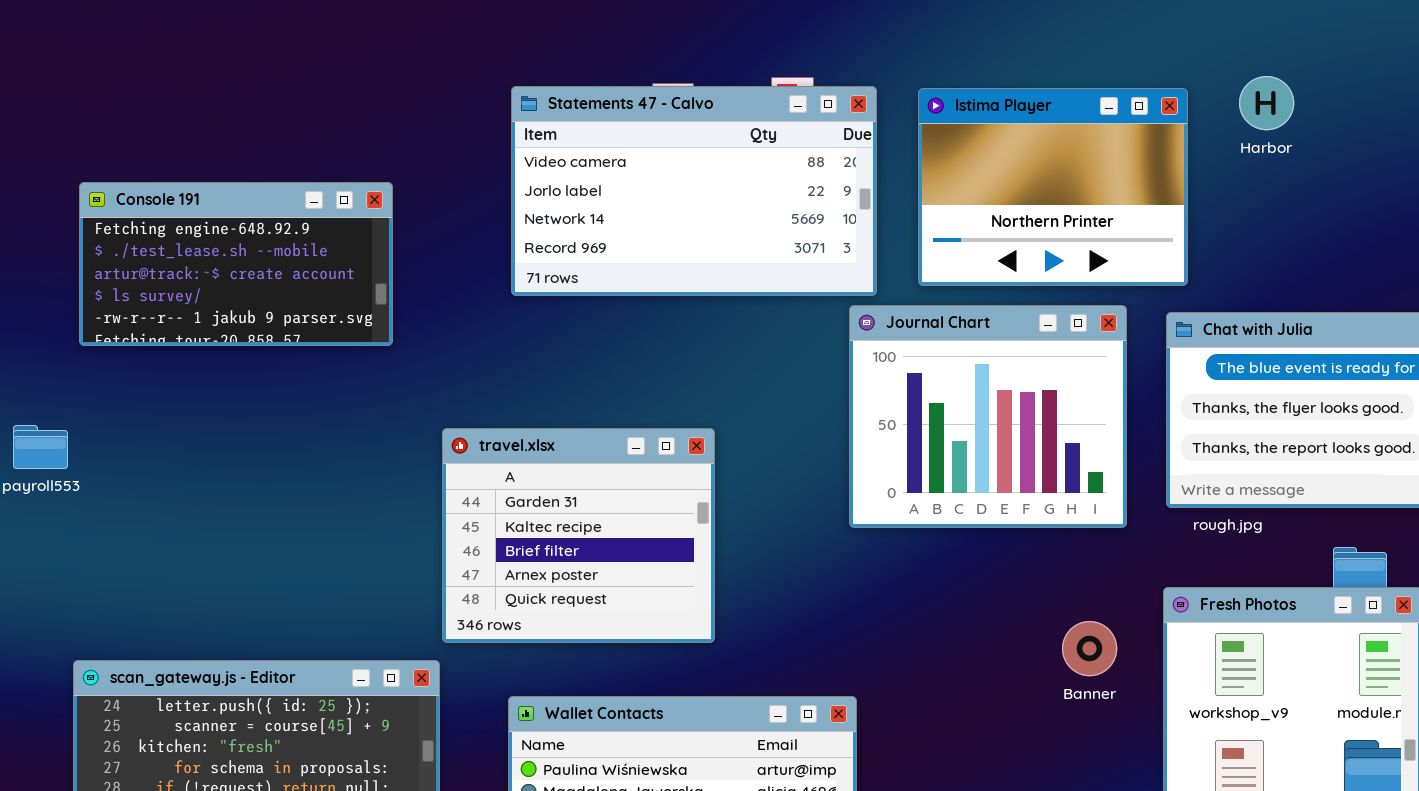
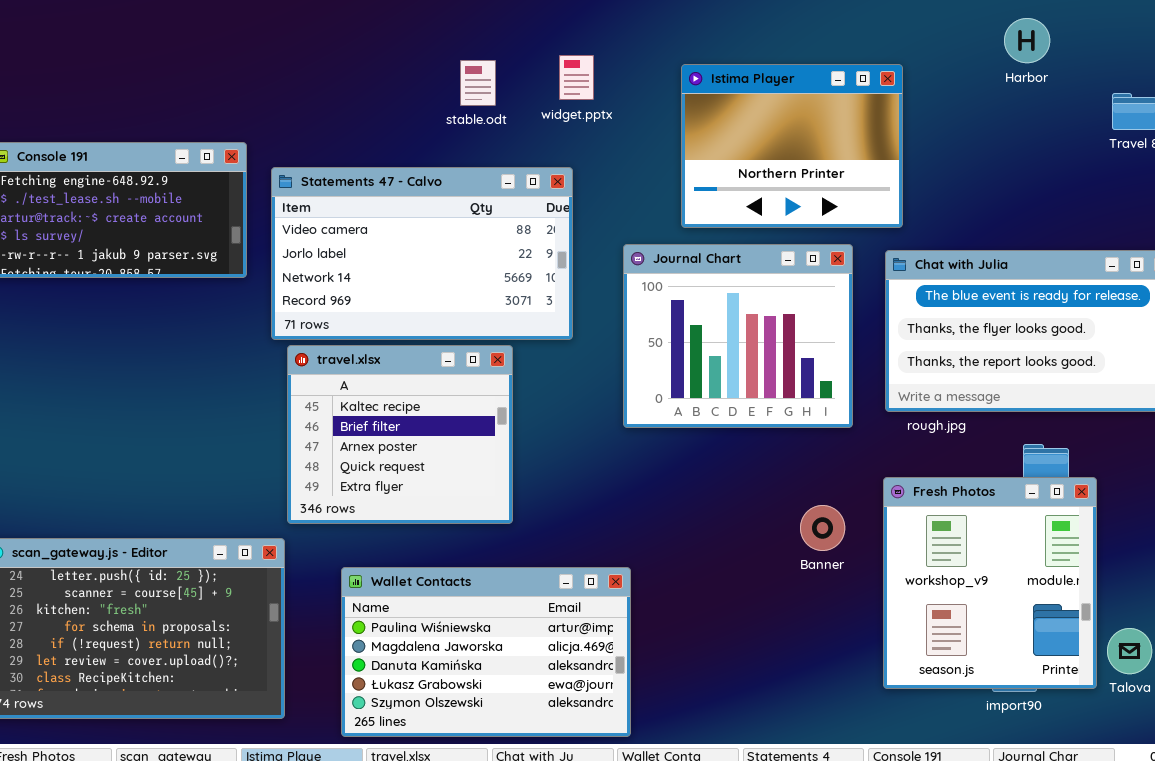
Harbor: [1239,76,1294,130] -> [1004,18,1050,63], moved
Statements 47 - Calvo: [511,86,877,296] -> [271,167,573,340], moved
travel.xlsx: [442,428,715,643] -> [287,345,513,524], scrolled down 1 row

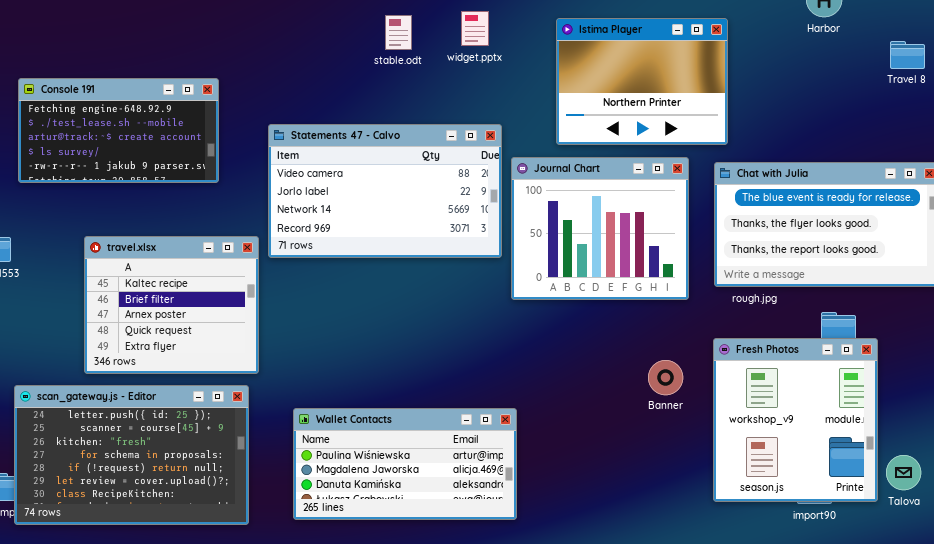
Statements 47 - Calvo: [271,167,573,340] -> [268,124,502,258], moved
travel.xlsx: [287,345,513,524] -> [84,236,259,374], moved
Wallet Contacts: [341,567,631,737] -> [293,408,517,520], resized

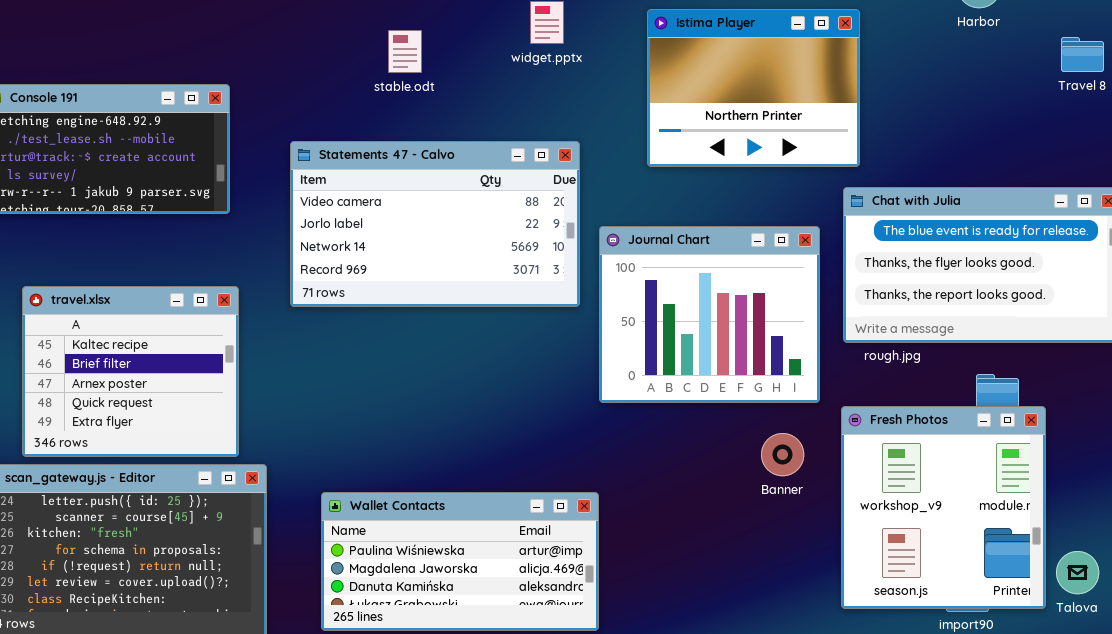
stable.odt: [385,15,412,50] -> [388,30,422,73], moved
Journal Chart: [511,157,689,300] -> [599,226,820,403], moved
travel.xlsx: [84,236,259,374] -> [22,286,239,457], moved

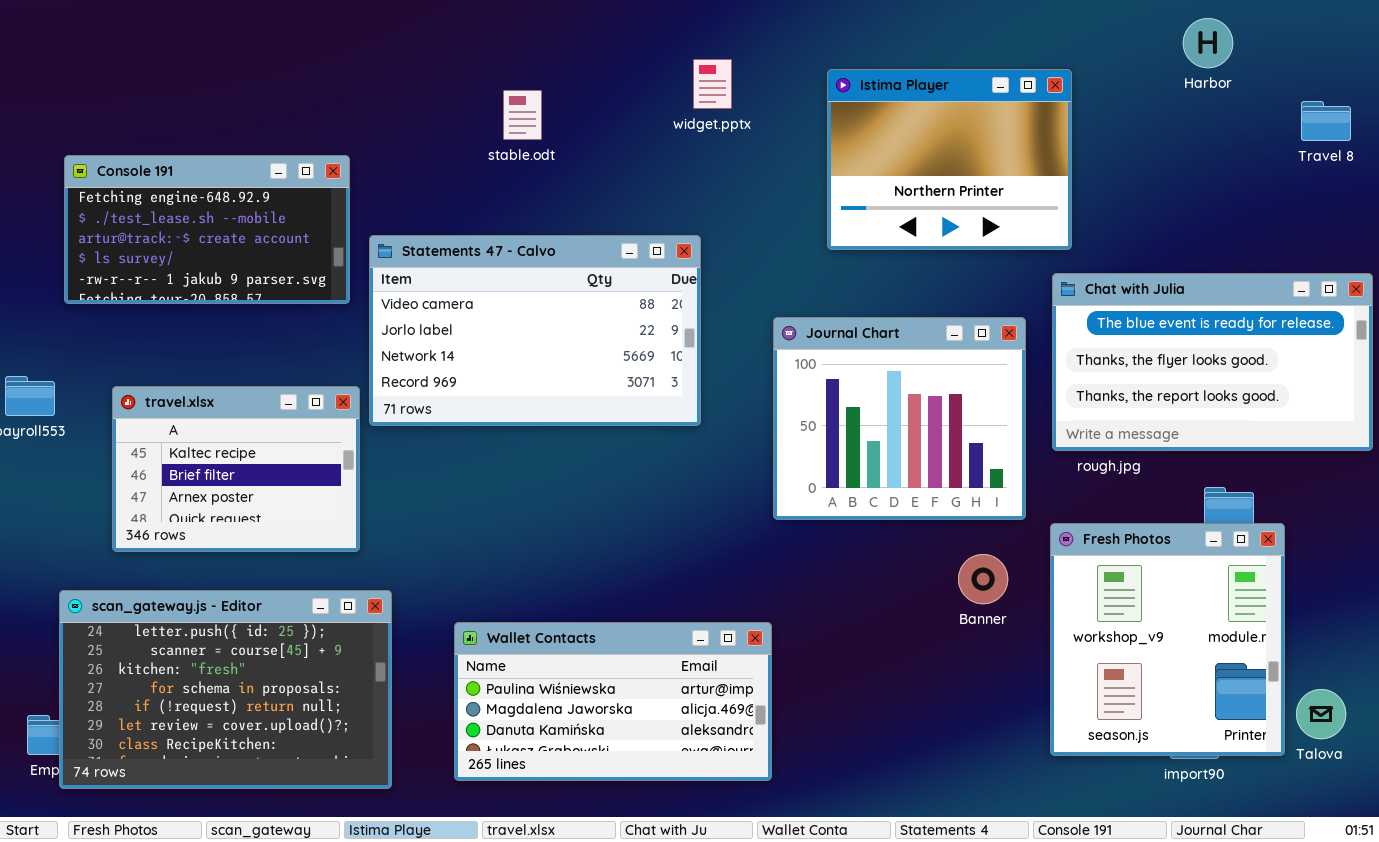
stable.odt: [388,30,422,73] -> [503,90,542,140], moved
Statements 47 - Calvo: [290,141,580,307] -> [369,235,701,426], moved
travel.xlsx: [22,286,239,457] -> [112,386,360,552], resized

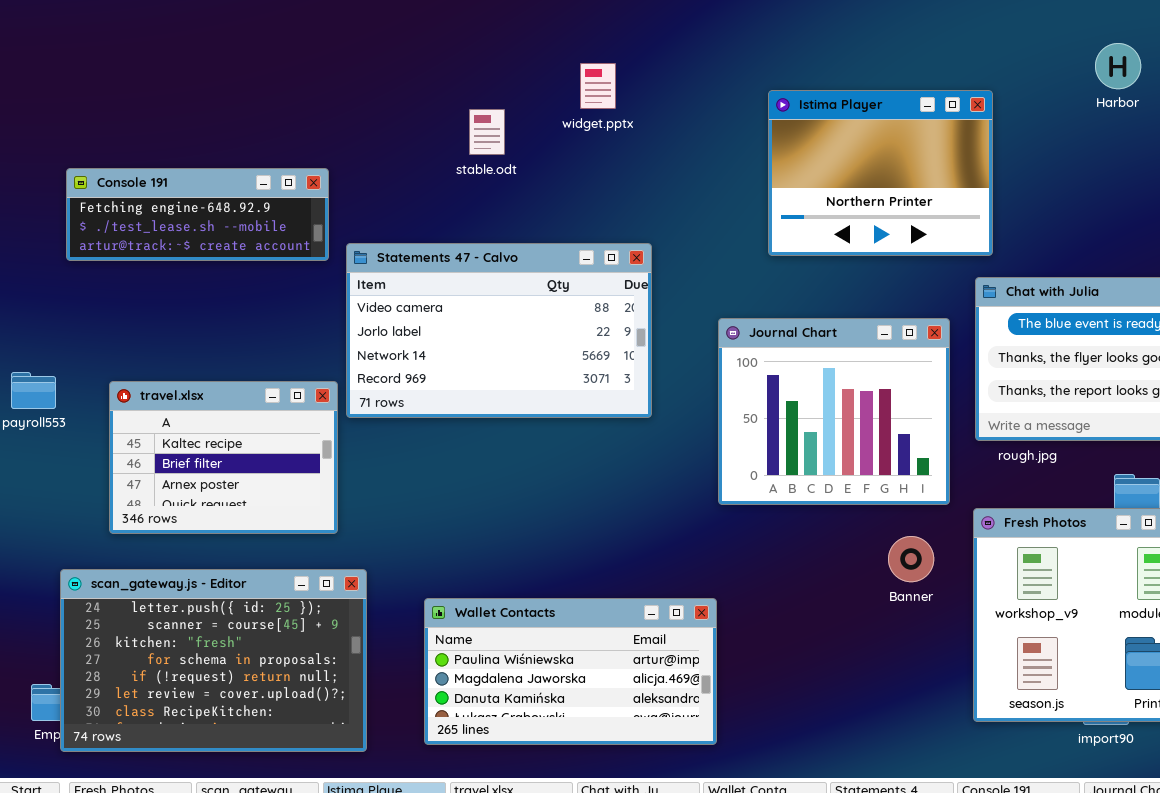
widget.pptx: [693,59,732,109] -> [580,63,616,109], moved
Console 191: [64,155,350,304] -> [66,168,329,261], resized

